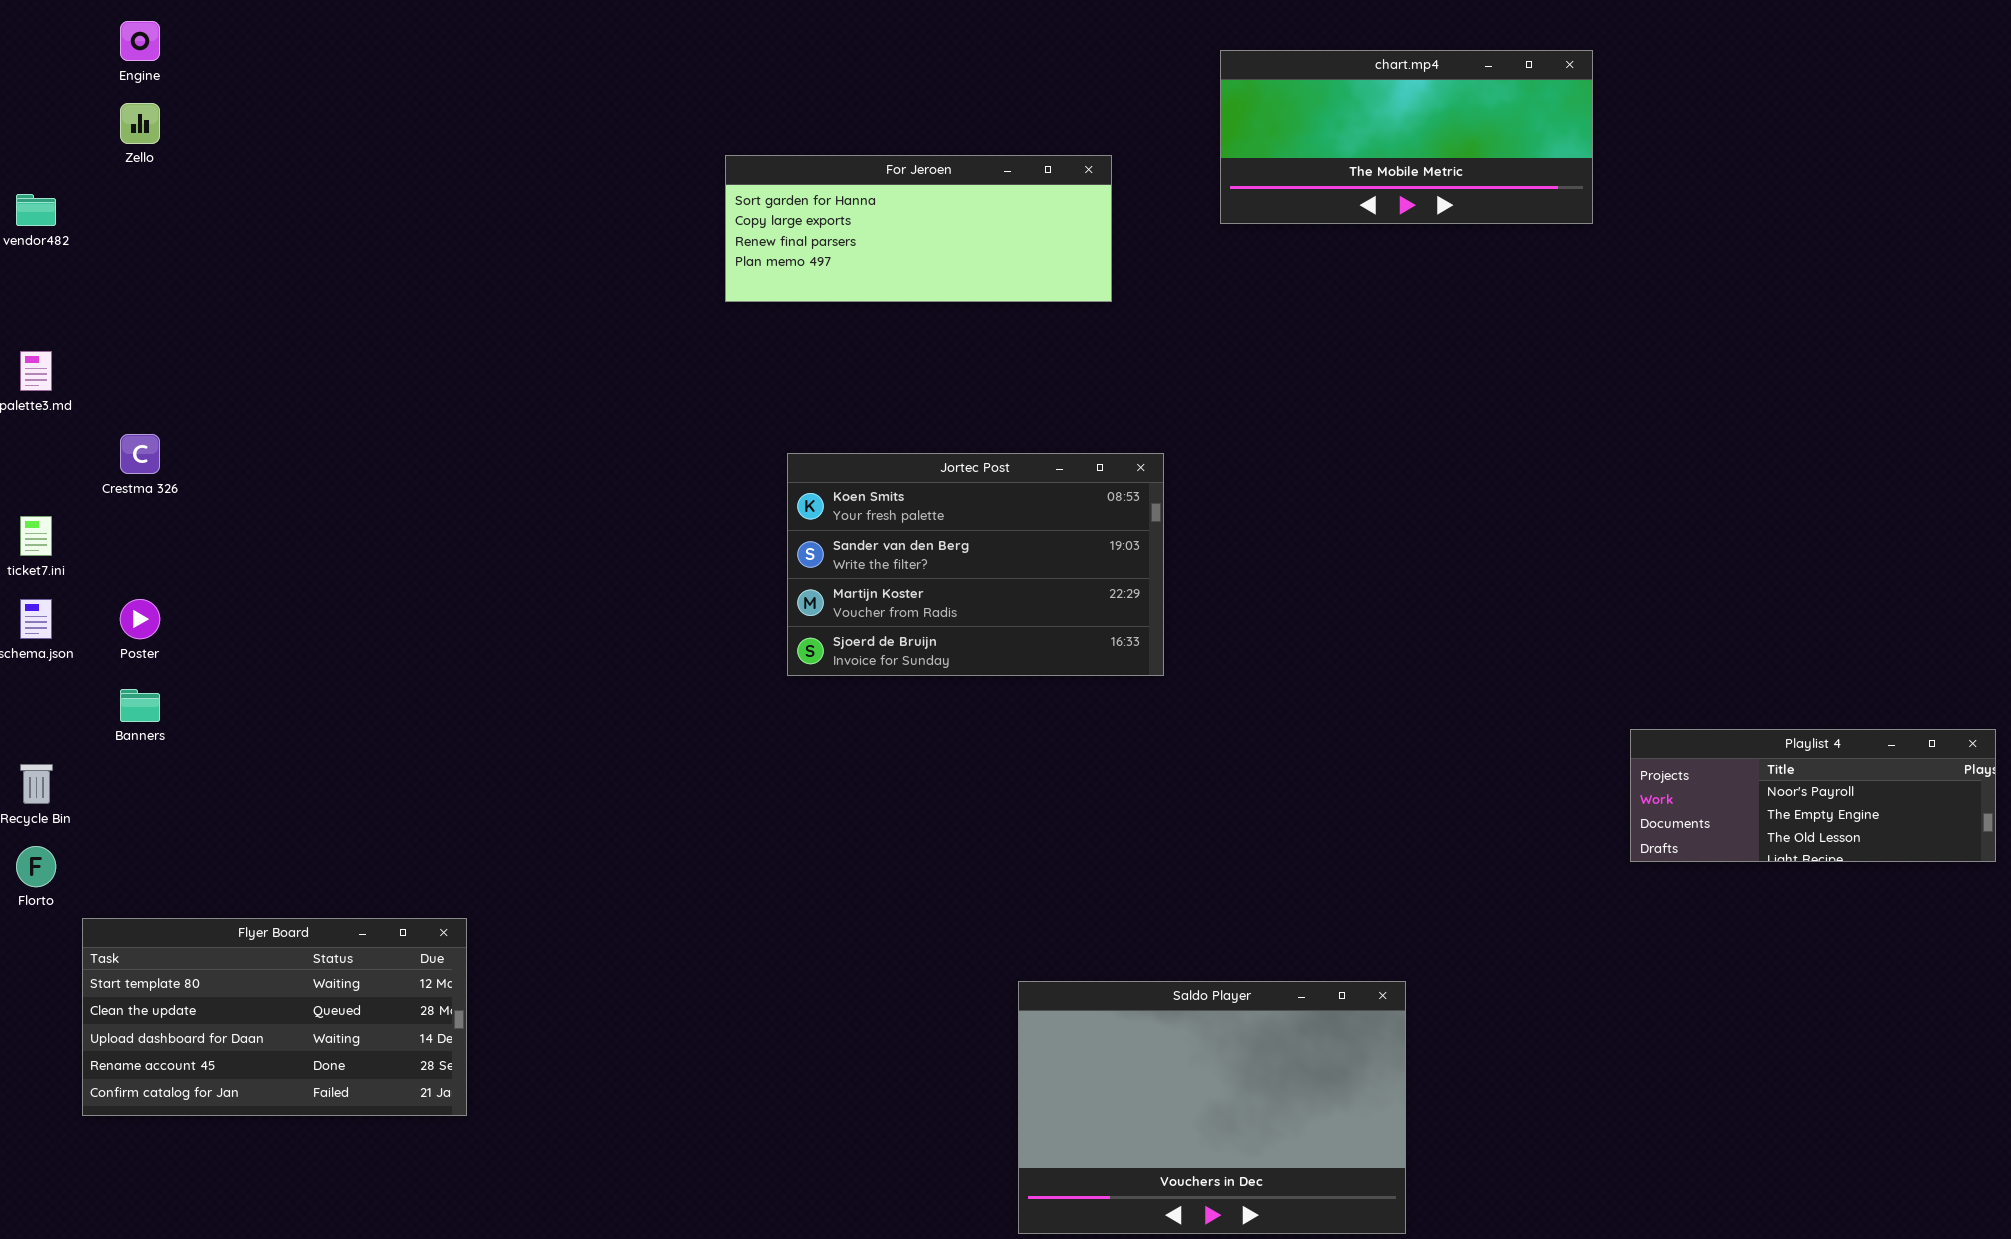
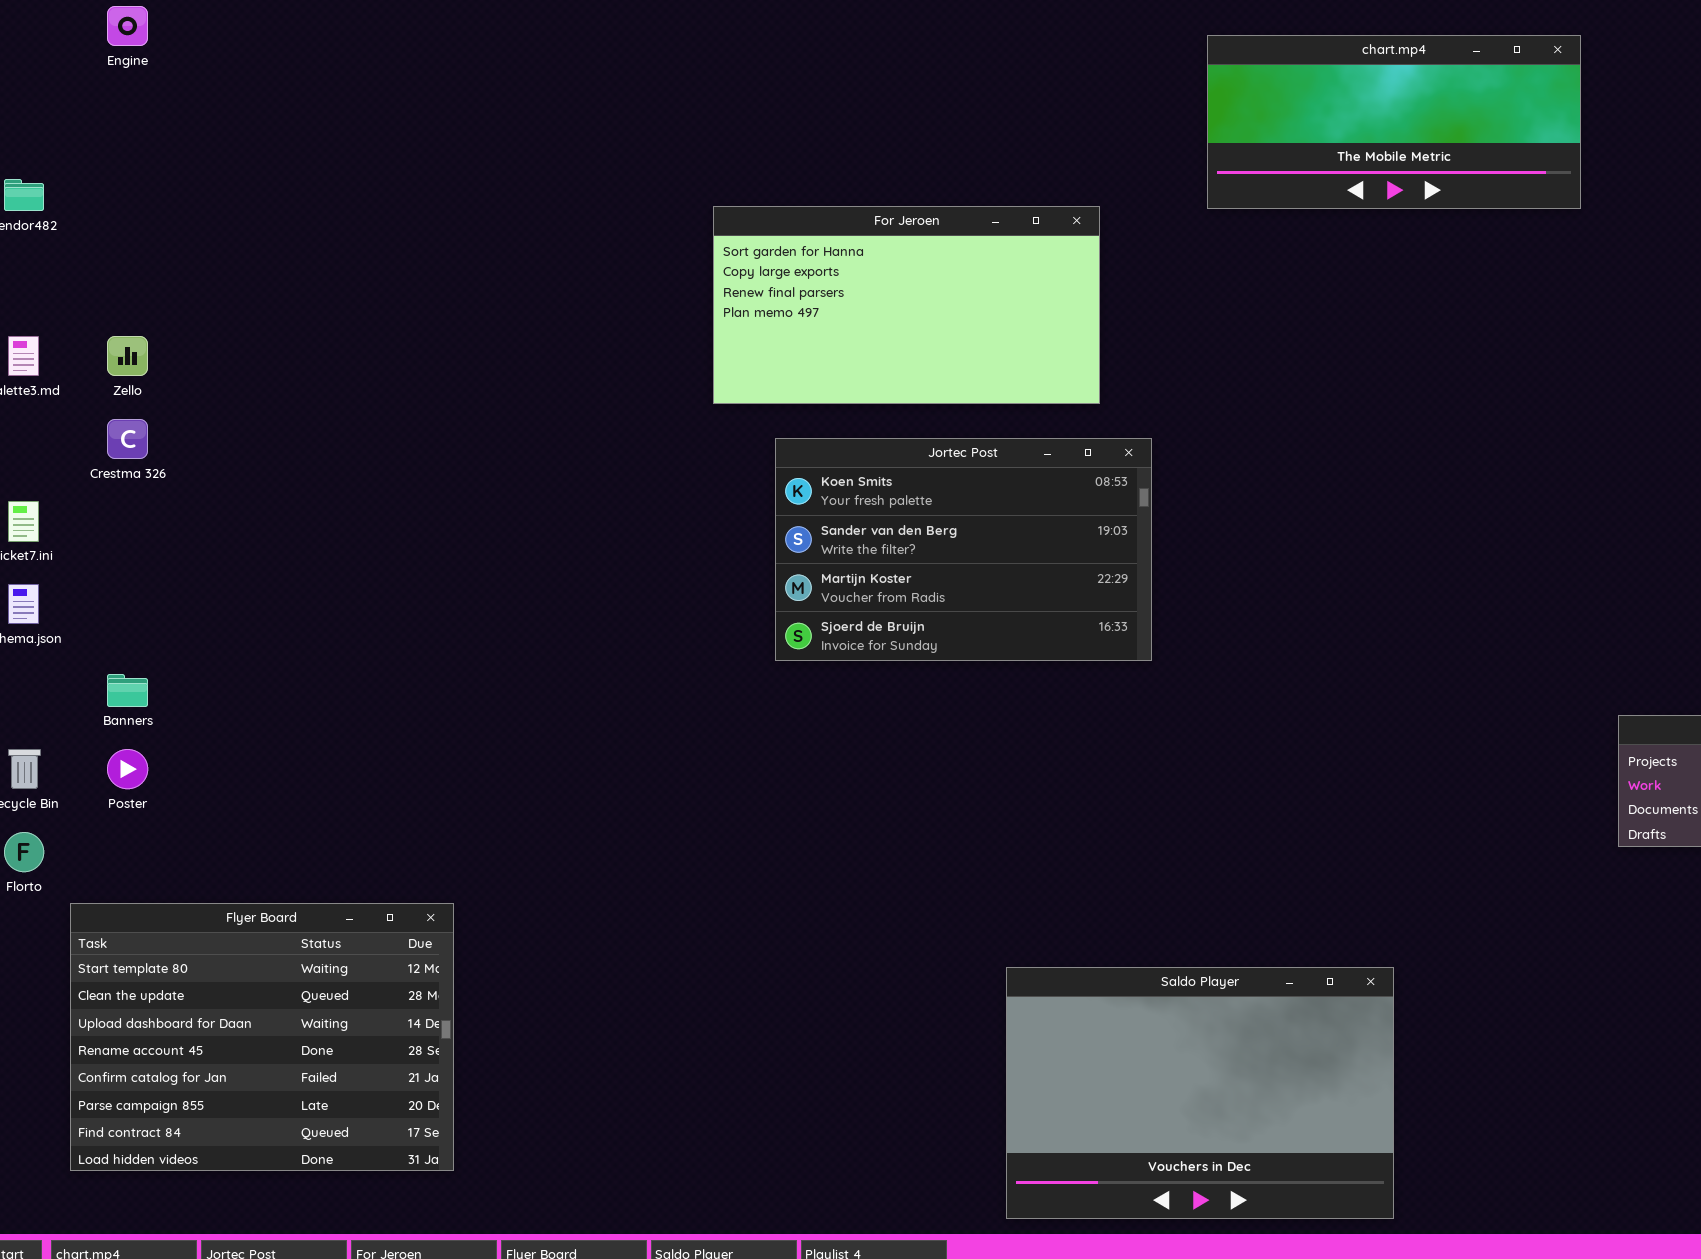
Zello: [120,103,160,144] -> [107,336,148,376], moved
For Jeroen: [725,155,1112,302] -> [713,206,1100,404], moved, resized
Poster: [120,599,160,639] -> [107,749,148,789], moved
Flyer Board: [82,918,467,1116] -> [70,903,454,1171], resized

